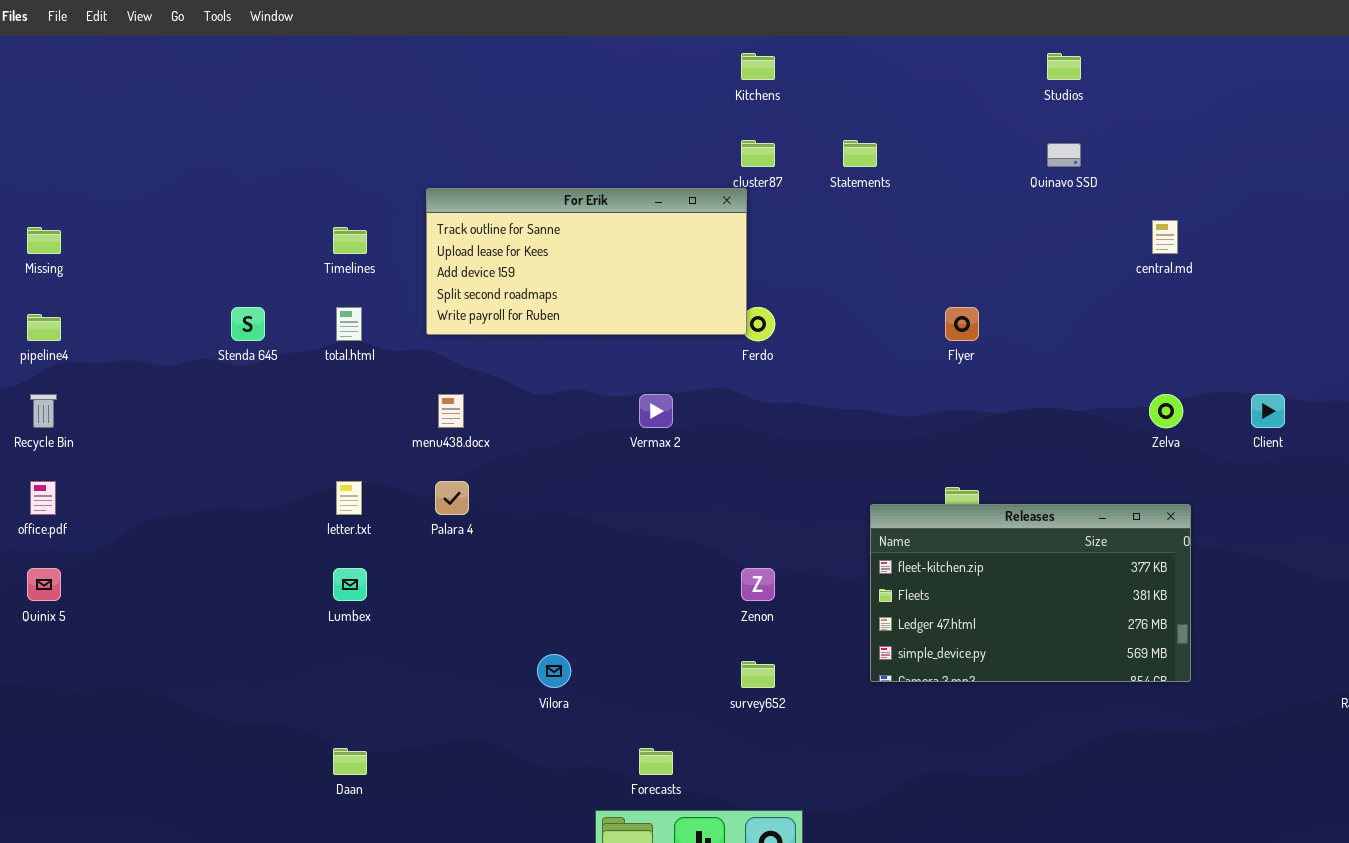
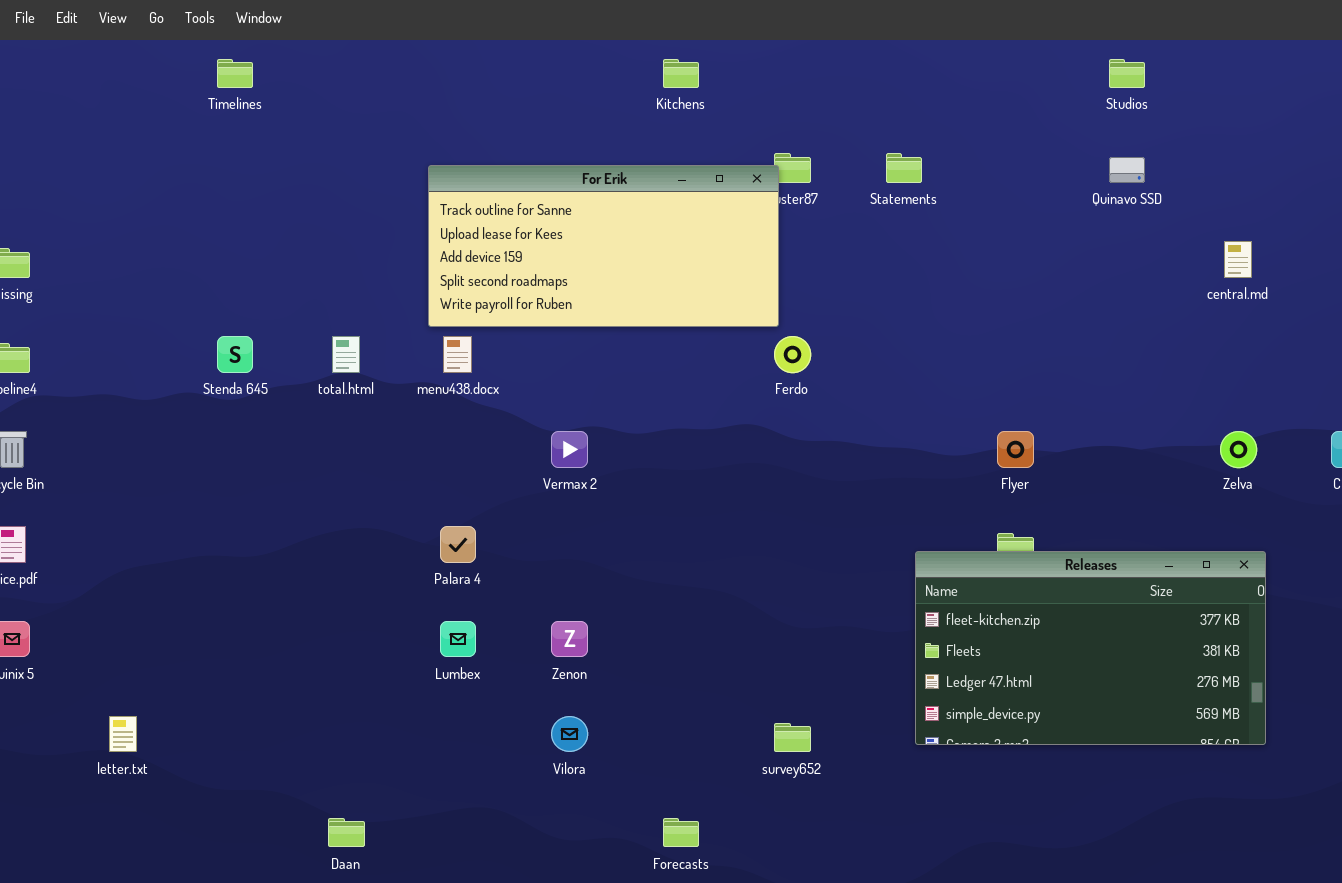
Kitchens: [741,53,775,80] -> [663,59,699,88], moved
For Erik: [426,188,747,335] -> [428,165,779,327], moved
Timelines: [333,227,367,254] -> [217,59,253,88], moved
Flyer: [945,307,979,341] -> [997,431,1034,468], moved
menu438.docx: [438,394,464,428] -> [443,336,472,373], moved
Vermax 2: [639,394,673,428] -> [551,431,588,468], moved
letter.txt: [336,481,362,515] -> [109,716,137,752], moved
Lumbex: [333,568,367,601] -> [440,621,476,657], moved
Zenon: [741,568,775,601] -> [551,621,588,657], moved

